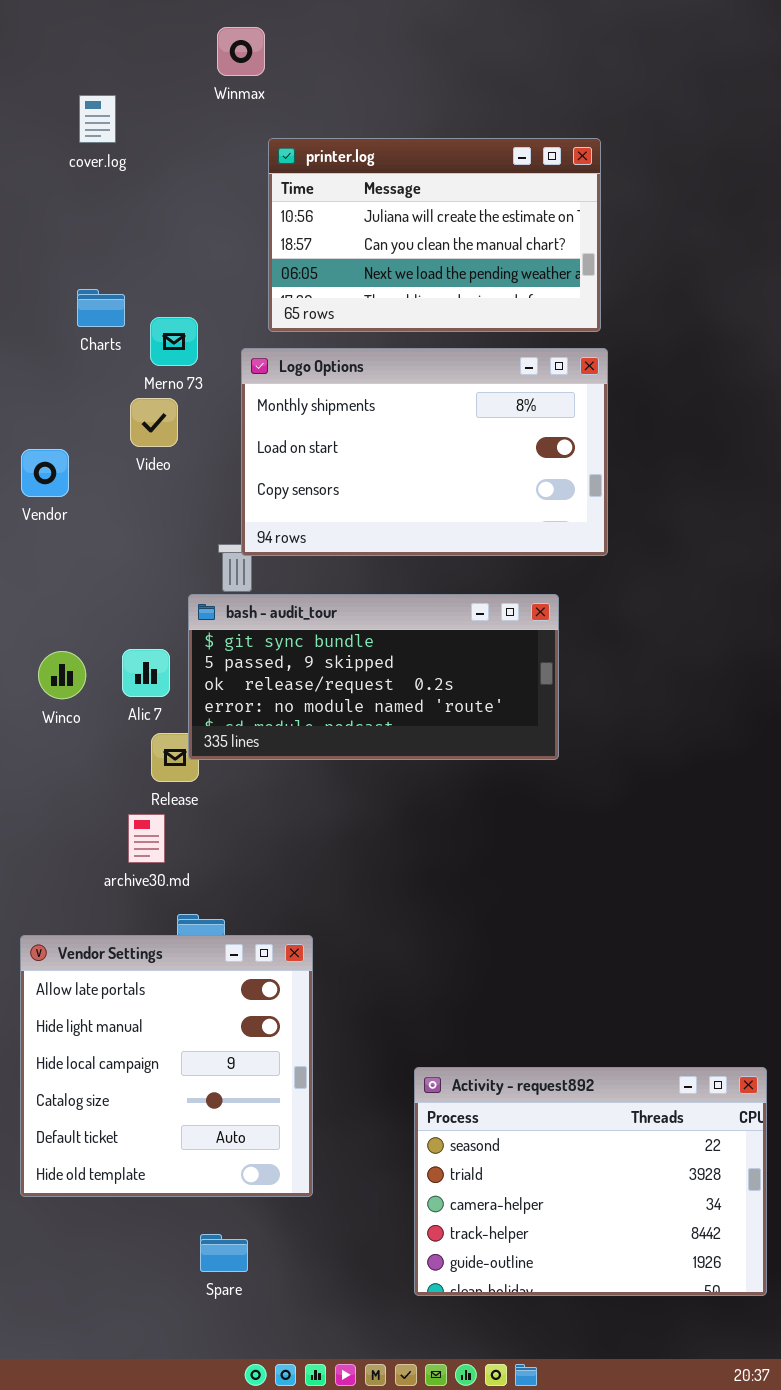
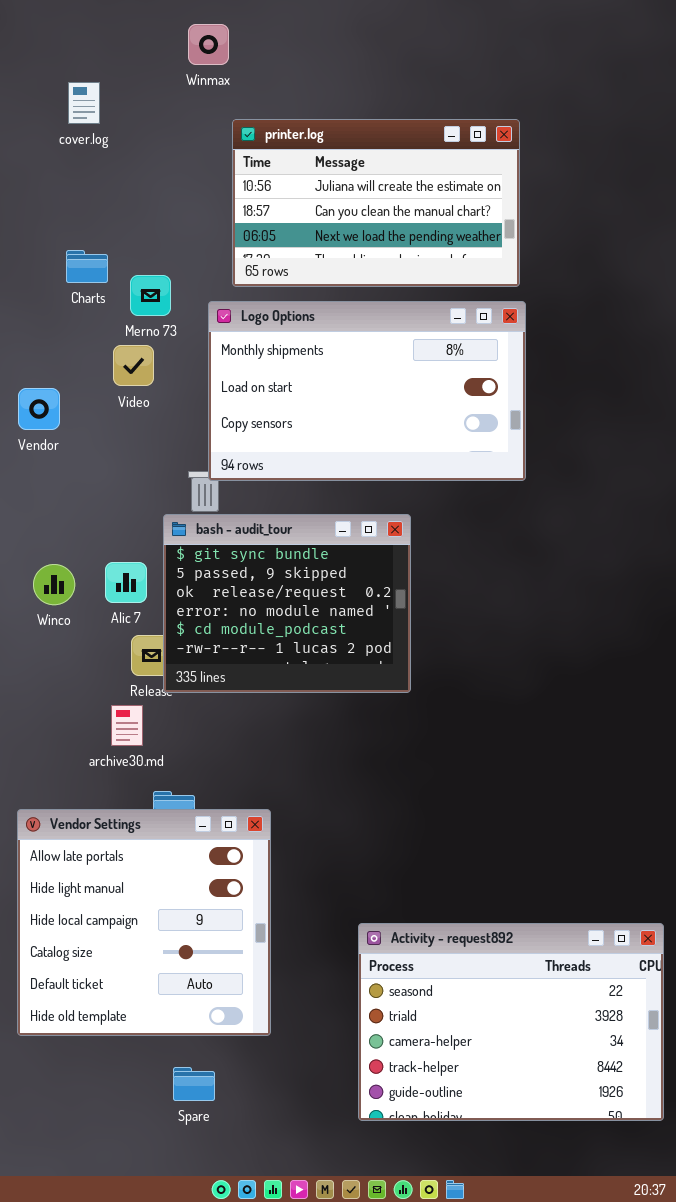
bash - audit_tour: [188,594,559,760] -> [163,514,411,693], resized

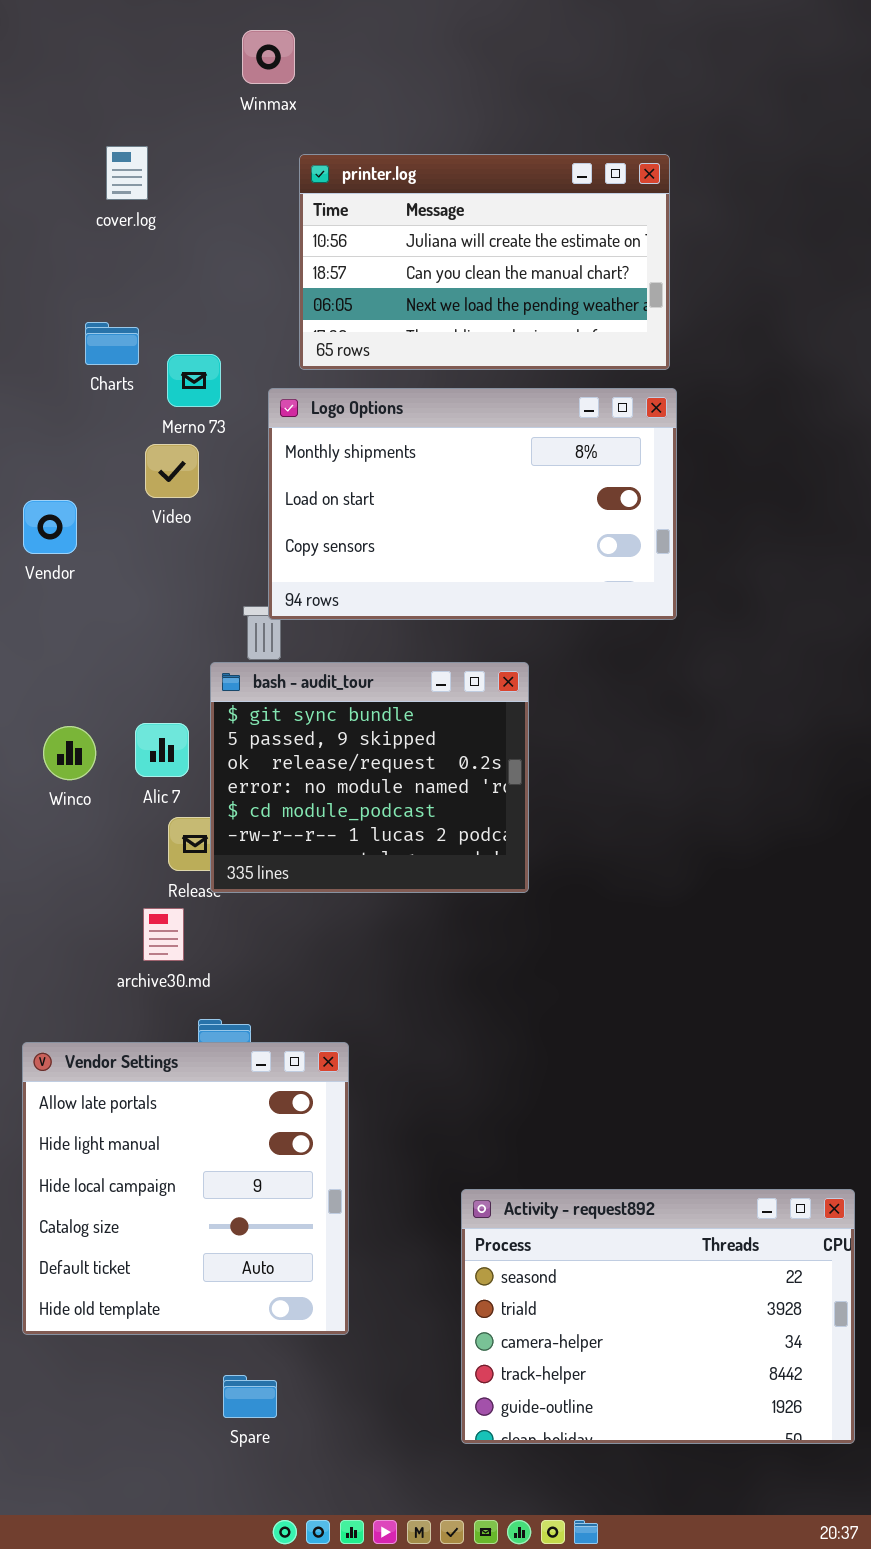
cover.log: [68,82,100,124] -> [106,146,148,200], moved

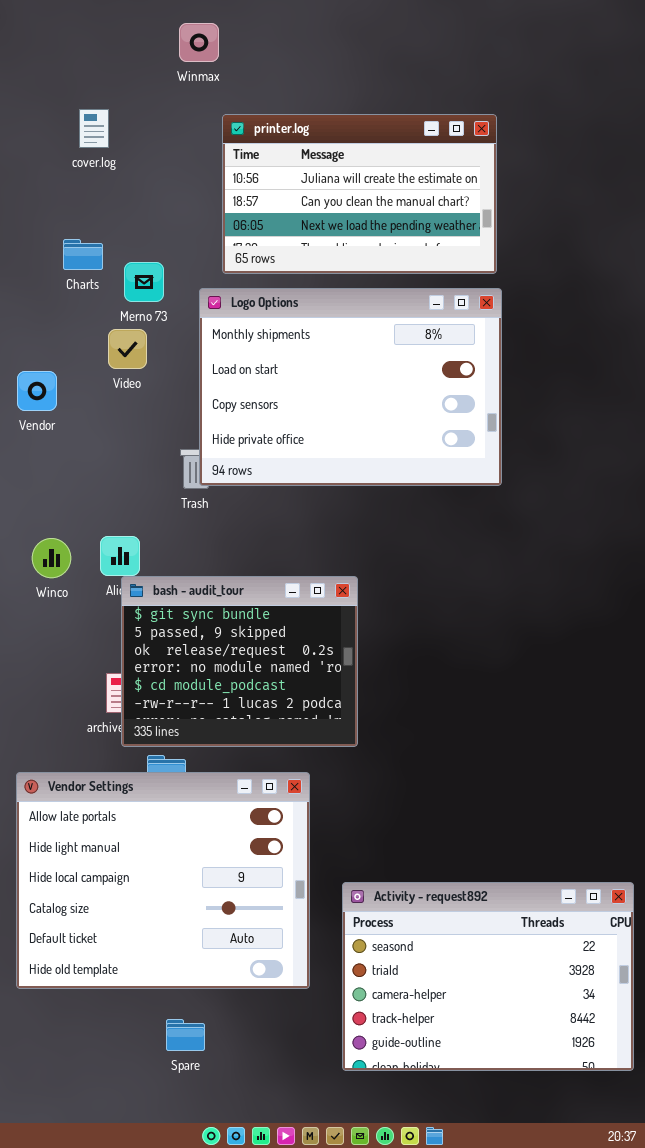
Logo Options: [268,388,677,620] -> [199,288,502,486], resized
bash - audit_tour: [210,662,529,893] -> [121,576,358,747], moved
Vendor Settings: [22,1042,349,1335] -> [16,772,310,989], resized

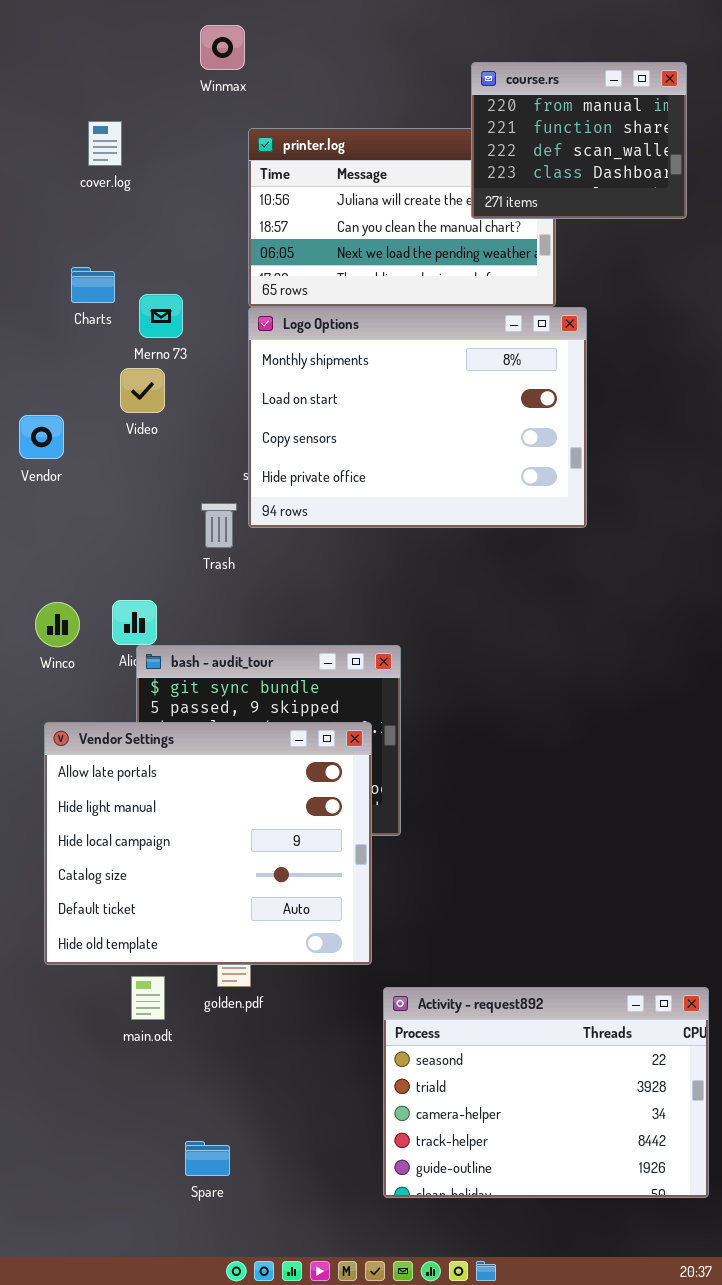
course.rs: none -> [471,62,687,219], opened
Logo Options: [199,288,502,486] -> [248,307,587,528], moved
Vendor Settings: [16,772,310,989] -> [44,722,372,965], moved

